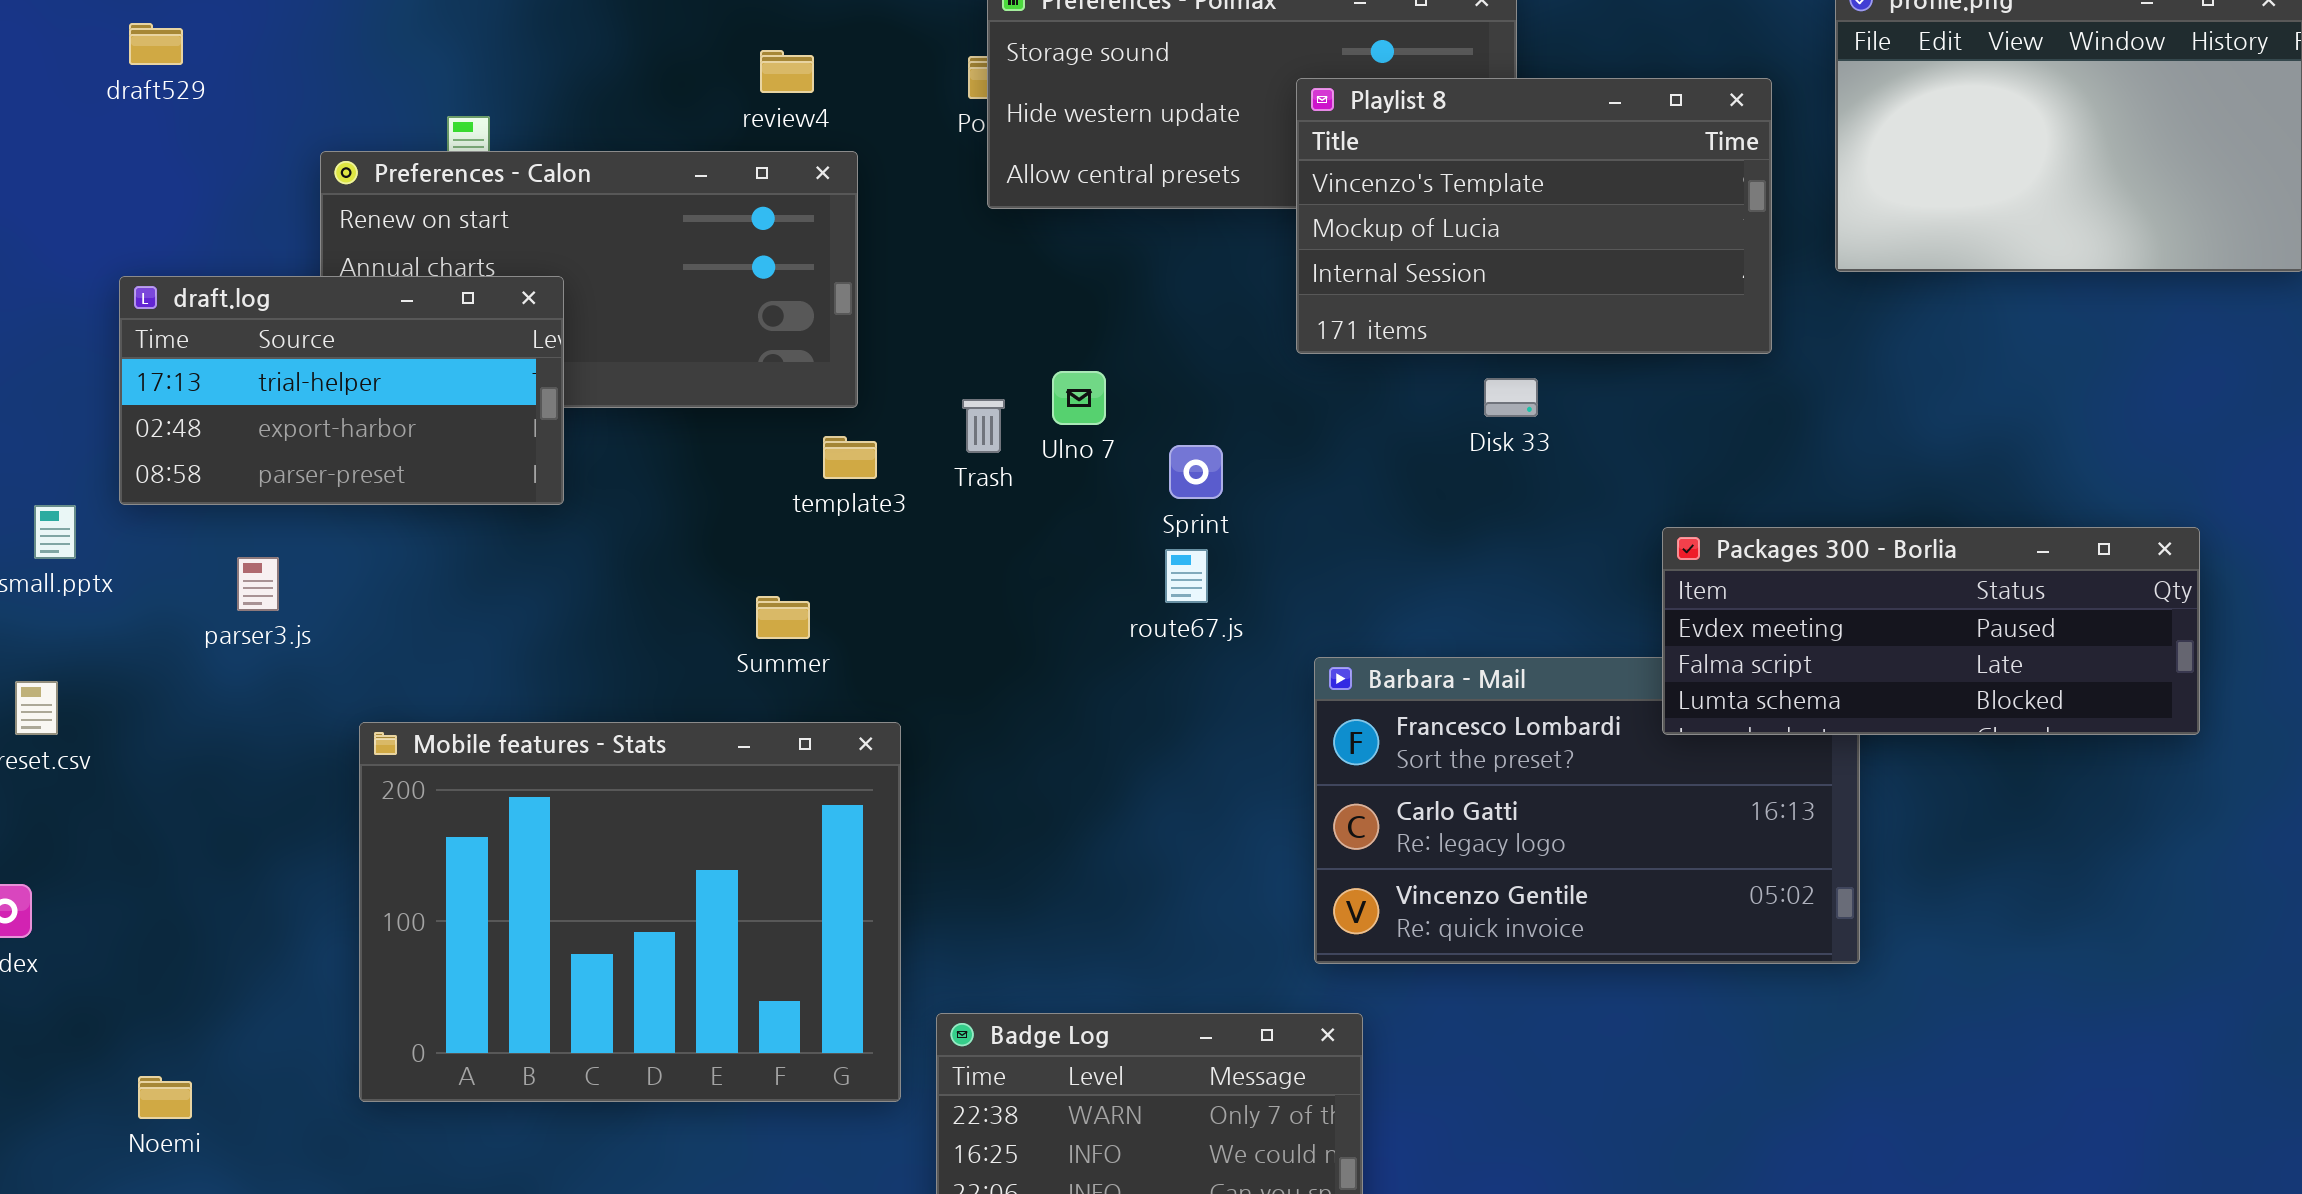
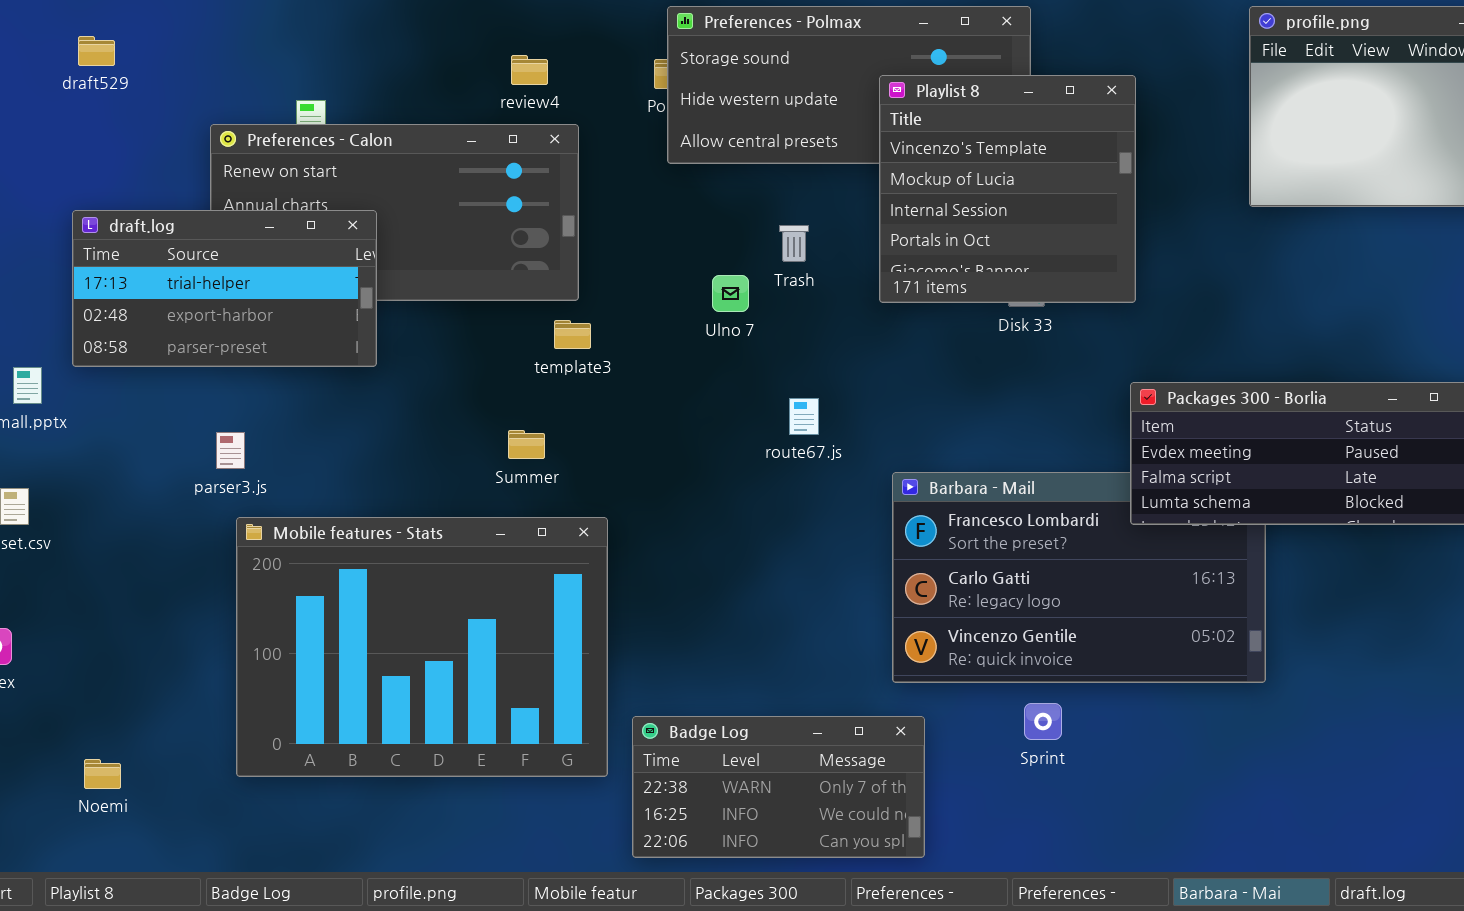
Playlist 8: [1296,78,1772,354] -> [879,75,1136,303], resized
Trash: [962,399,1005,453] -> [779,225,809,262], moved
Sprint: [1169,445,1223,499] -> [1024,703,1062,740], moved
parser3.js: [237,557,279,611] -> [216,432,245,469], moved

